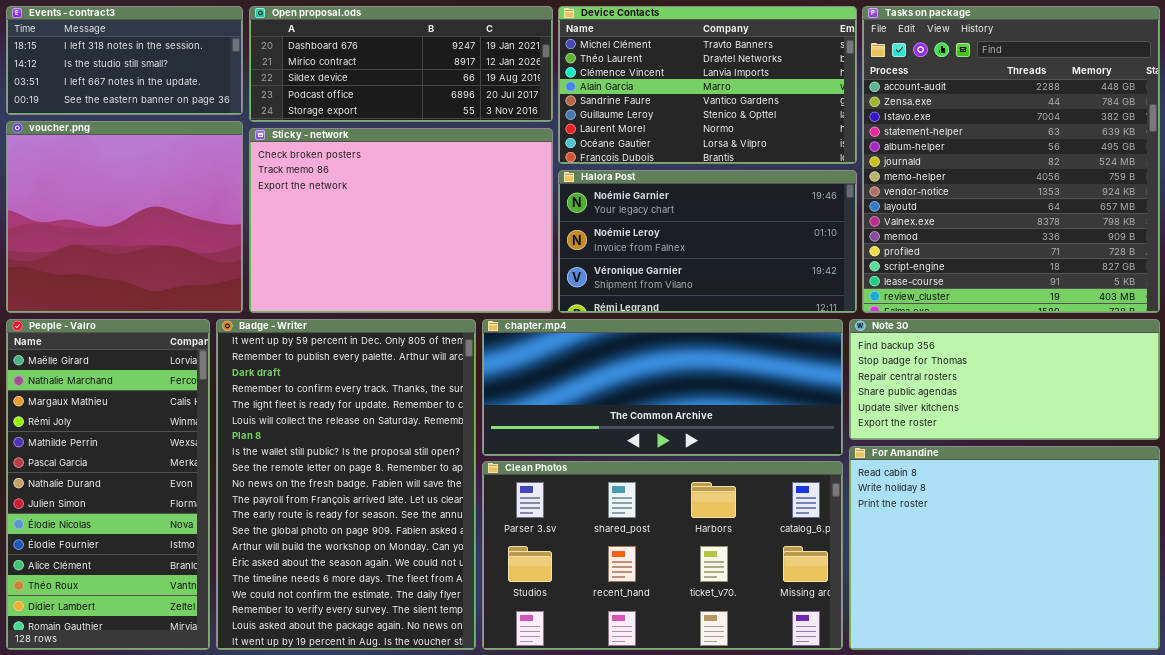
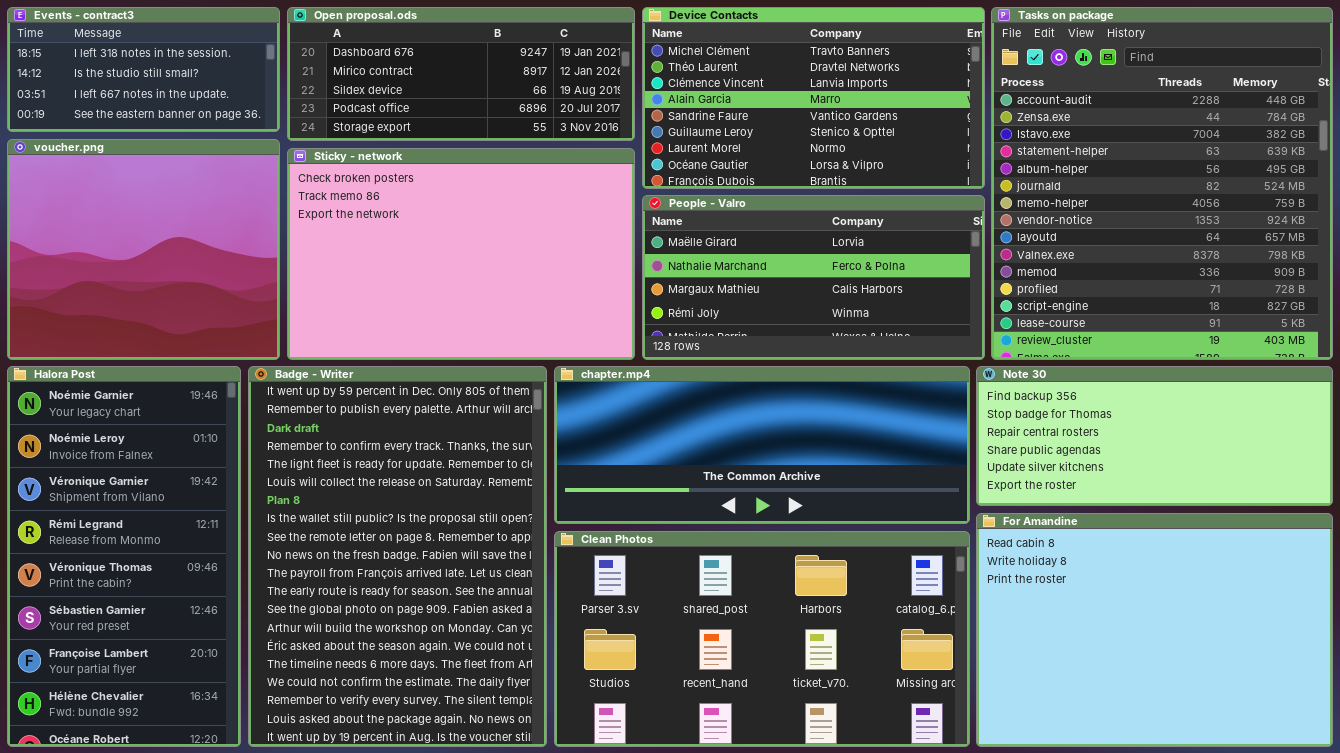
Halora Post: [558,170,857,313] -> [7,366,241,747], moved, resized
People - Valro: [6,319,210,650] -> [642,195,985,360], moved, resized

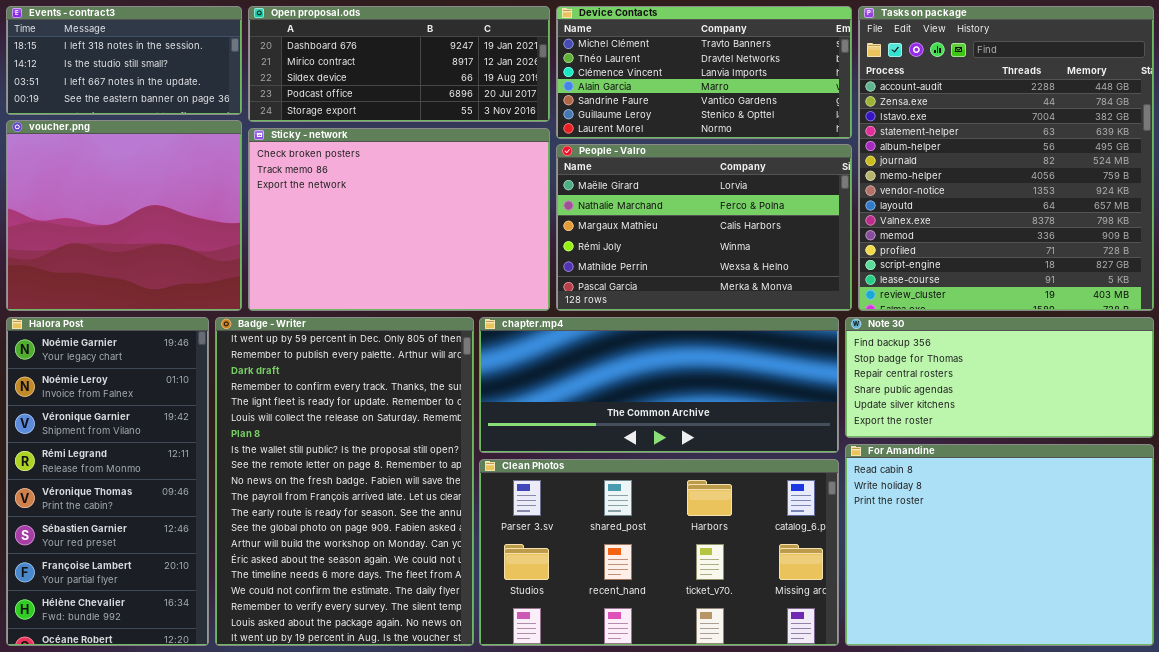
Device Contacts: [642,7,985,189] -> [556,6,852,139], resized
People - Valro: [642,195,985,360] -> [556,144,852,311], resized

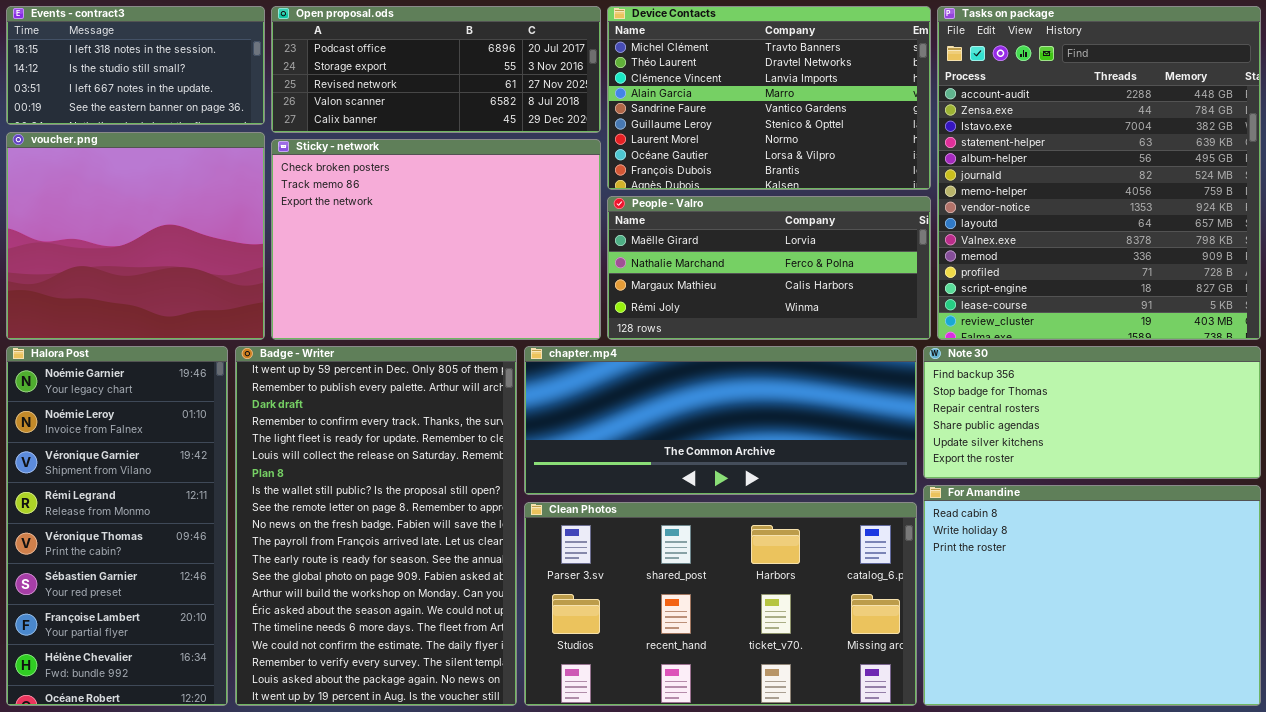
Open proposal.ods: [248,6,550,122] -> [271,6,601,133], scrolled down 3 rows
Device Contacts: [556,6,852,139] -> [607,6,931,190], resized
People - Valro: [556,144,852,311] -> [607,196,931,340], resized

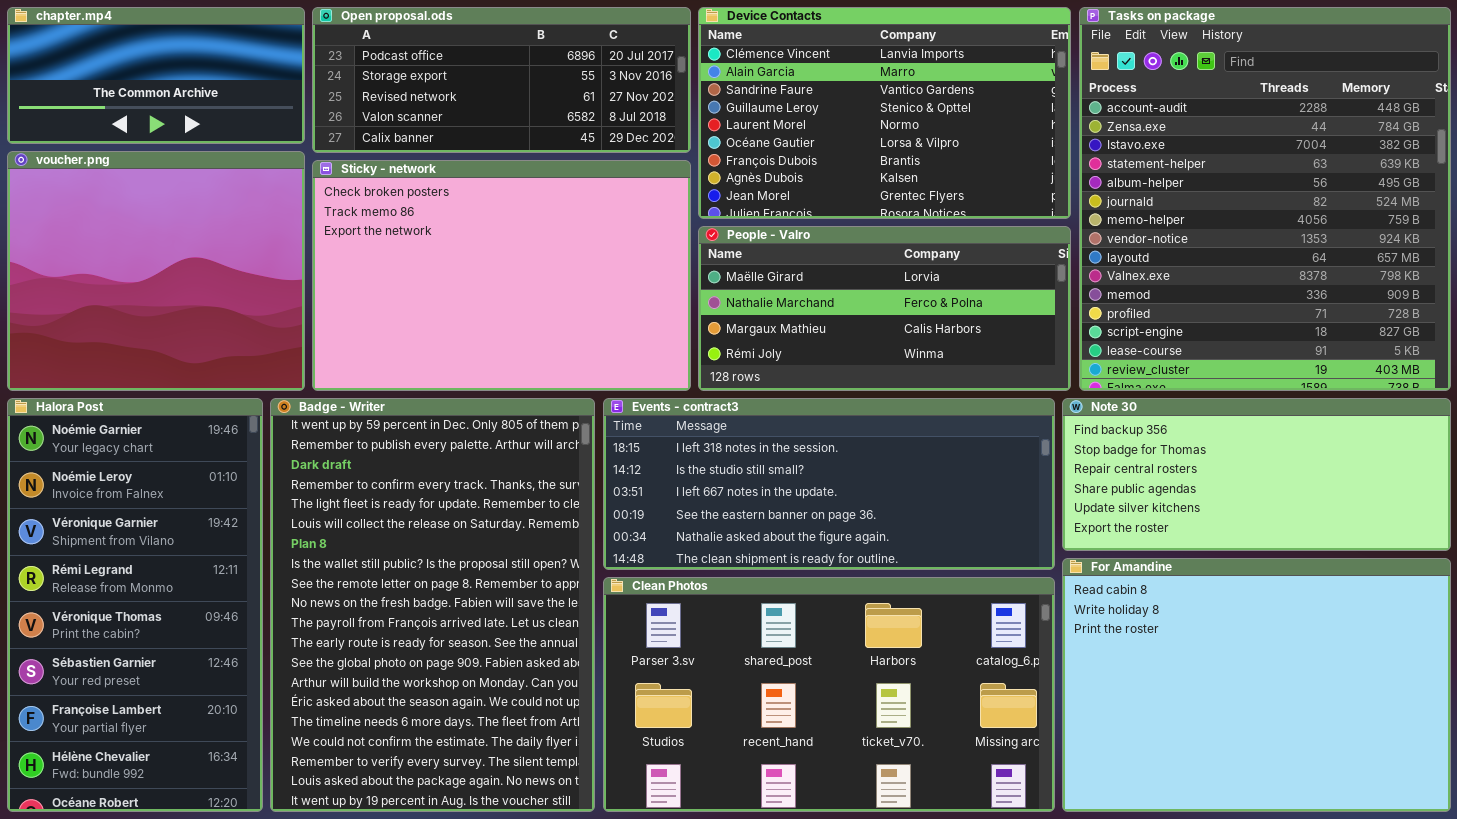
Events - contract3: [6,6,265,125] -> [603,398,1055,570], moved, resized
Device Contacts: [607,6,931,190] -> [698,7,1071,219], scrolled down 2 rows
chapter.mp4: [524,346,917,495] -> [7,7,305,144], moved, resized

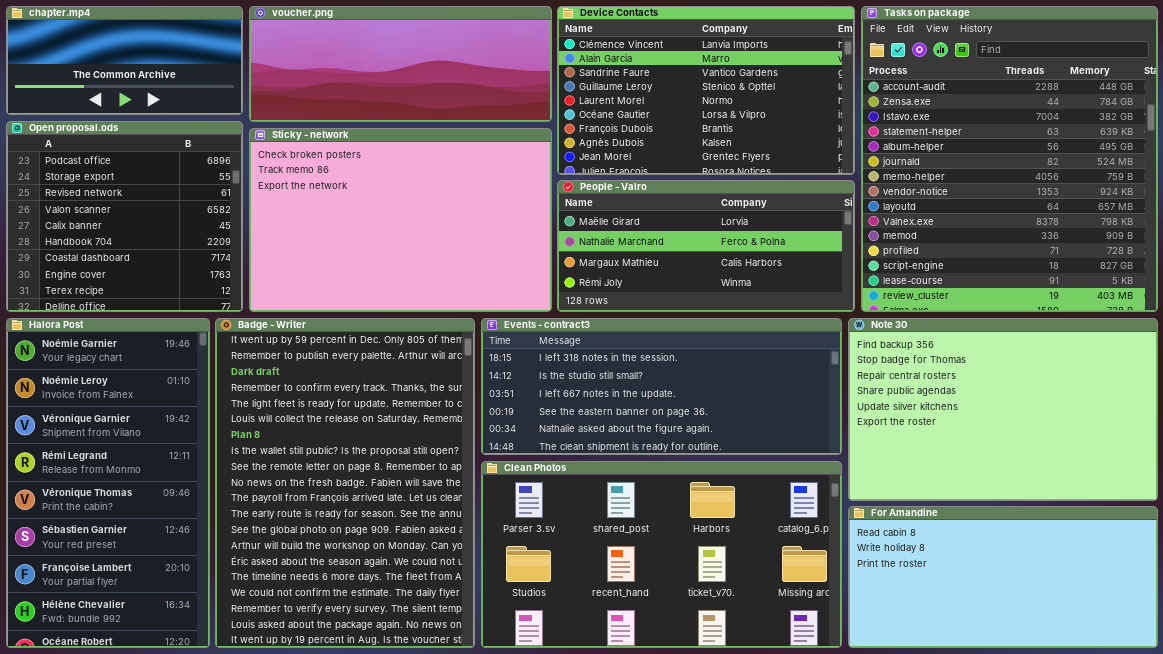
Open proposal.ods: [312,7,691,153] -> [6,121,243,312], moved, resized
voucher.png: [7,151,305,391] -> [249,6,552,122], moved, resized
Note 30: [1062,398,1451,551] -> [848,318,1158,501], resized
For Amandine: [1062,558,1451,812] -> [848,506,1158,648], resized

